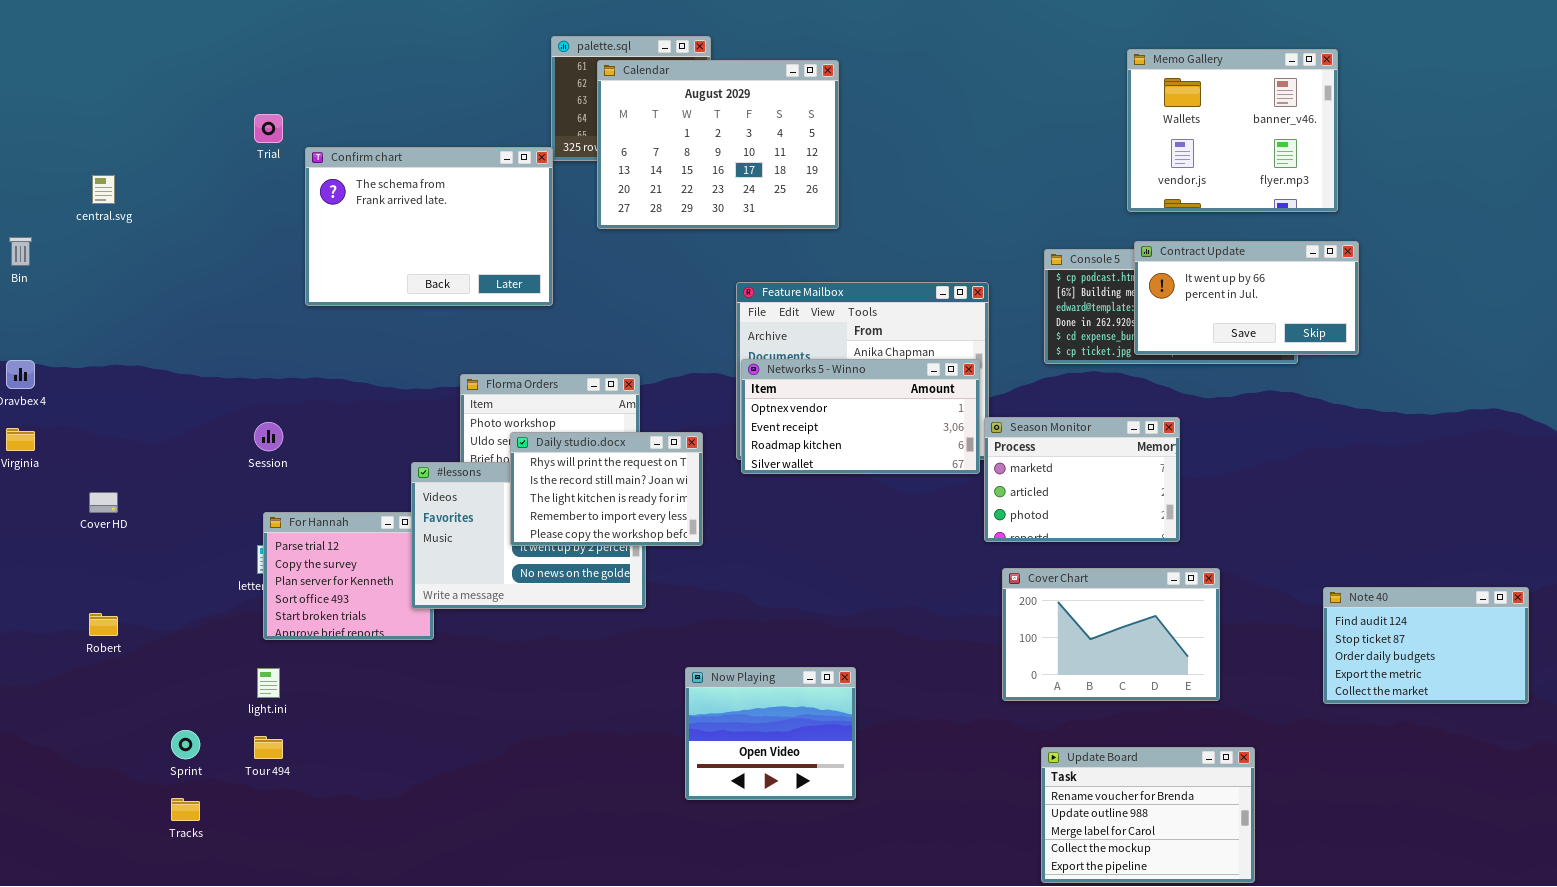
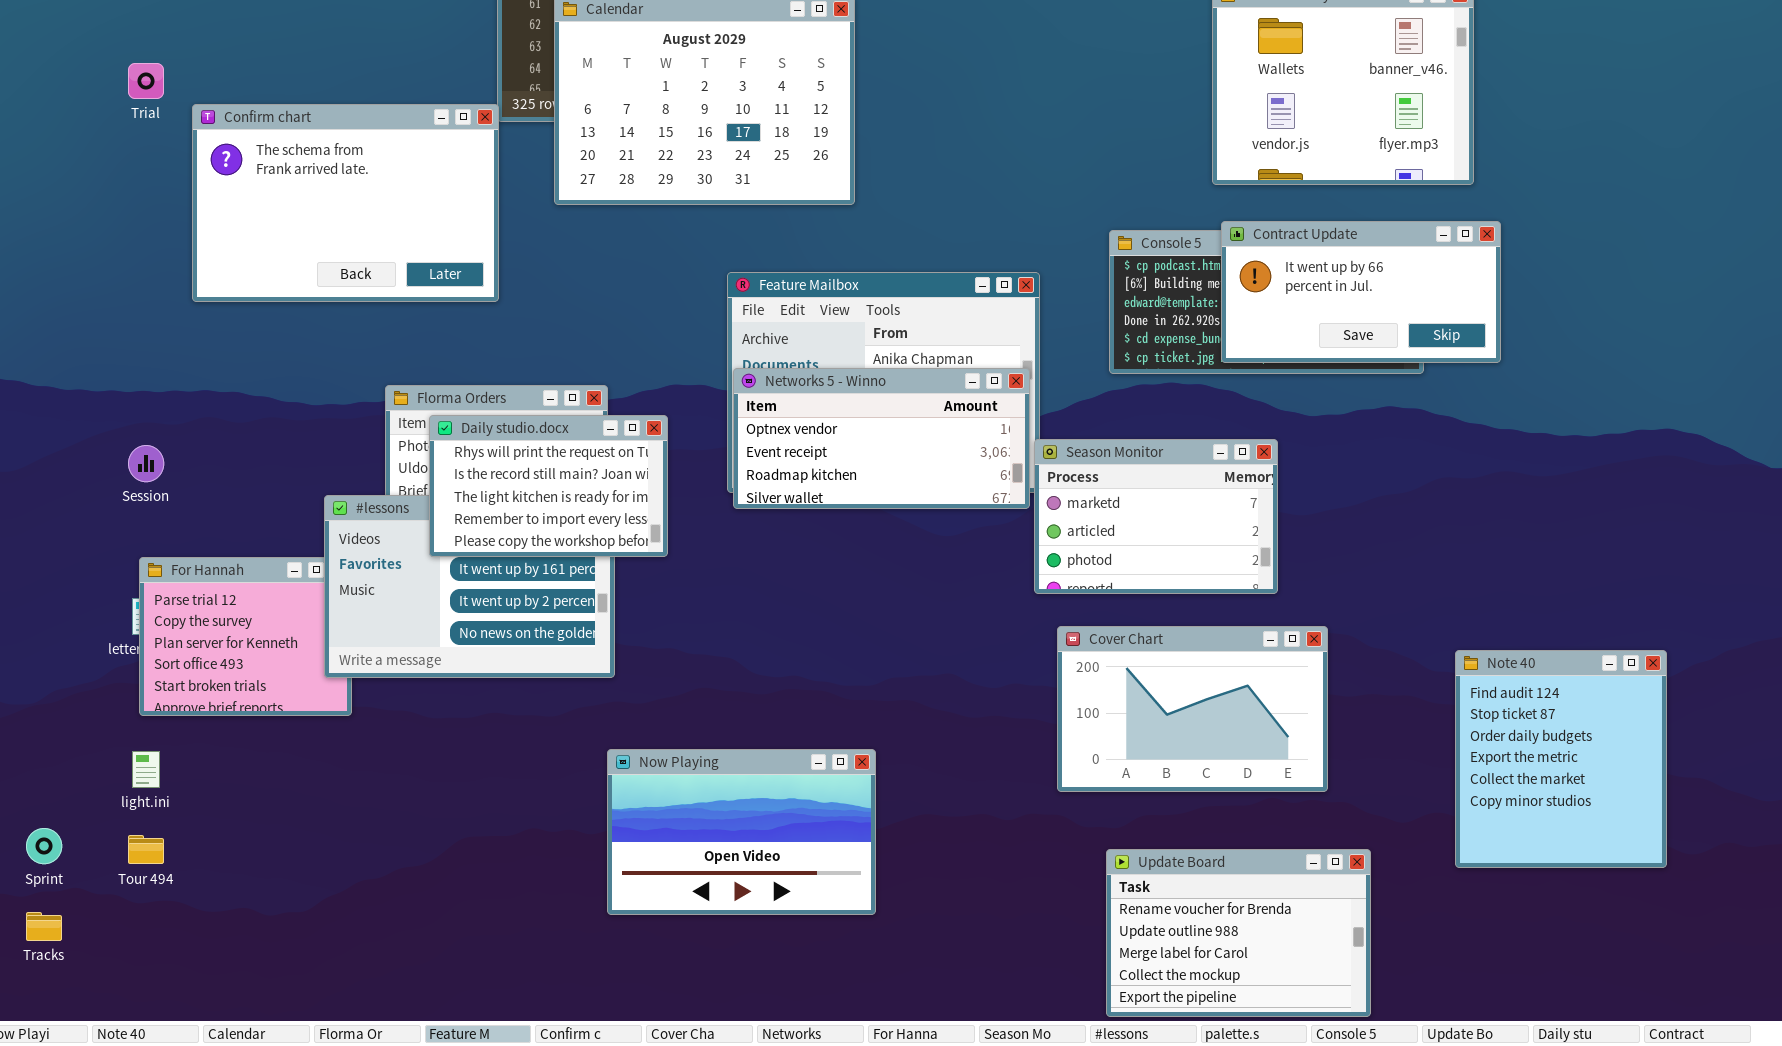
Daily studio.docx: [510,432,703,546] -> [429,415,668,557], moved
Note 40: [1323,587,1529,704] -> [1455,650,1667,868], resized
Now Playing: [685,667,856,800] -> [607,749,876,915], resized

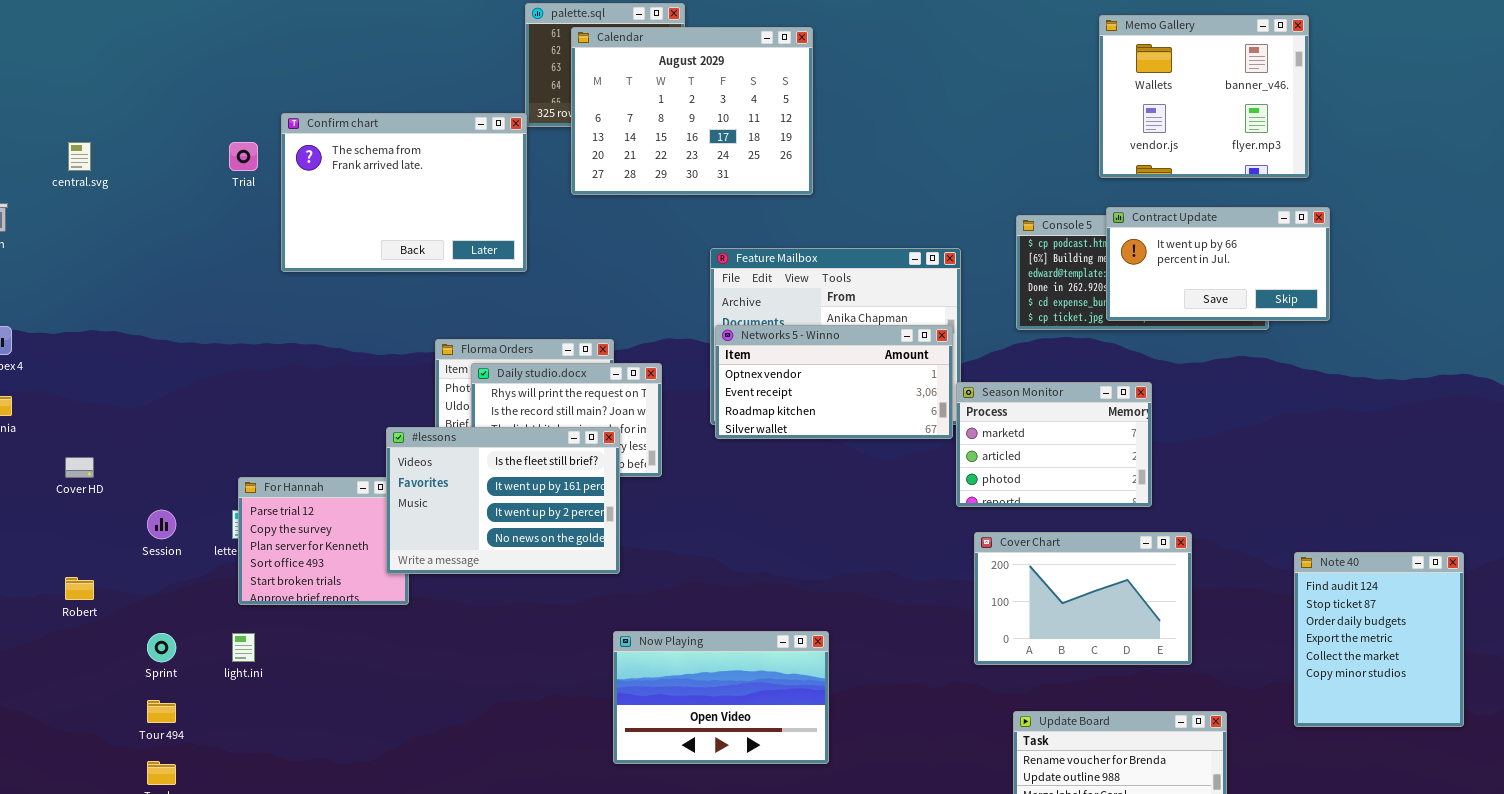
Trial: [128,63,164,99] -> [229,142,258,171], moved
Session: [128,445,164,482] -> [147,510,176,539], moved
#lessons: [324,495,615,678] -> [386,427,620,574], raised
Sprint: [26,828,62,864] -> [147,633,176,662], moved
Tour 494: [128,835,164,864] -> [147,700,176,723], moved

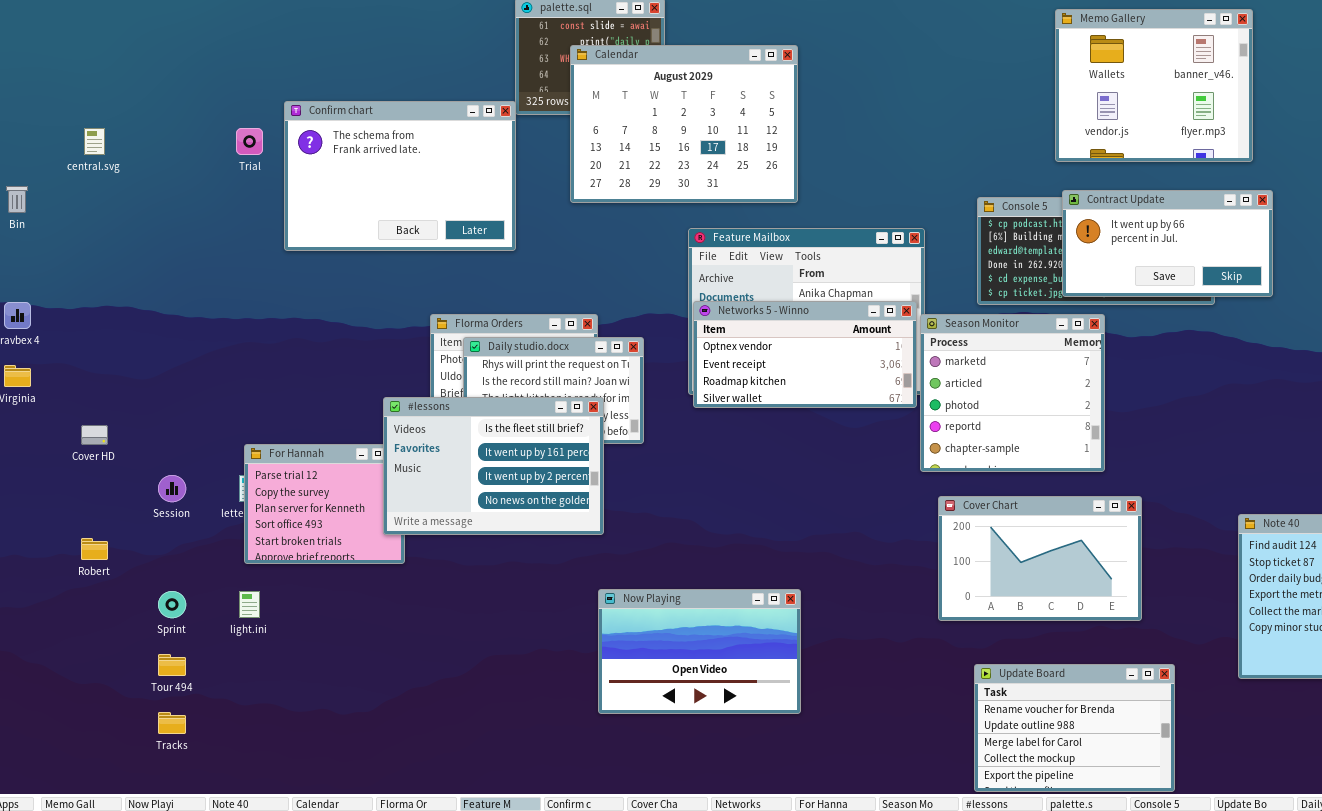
Calendar: [571,27,813,195] -> [570,45,798,203], moved
Season Monitor: [956,382,1152,507] -> [920,314,1105,472], resized

